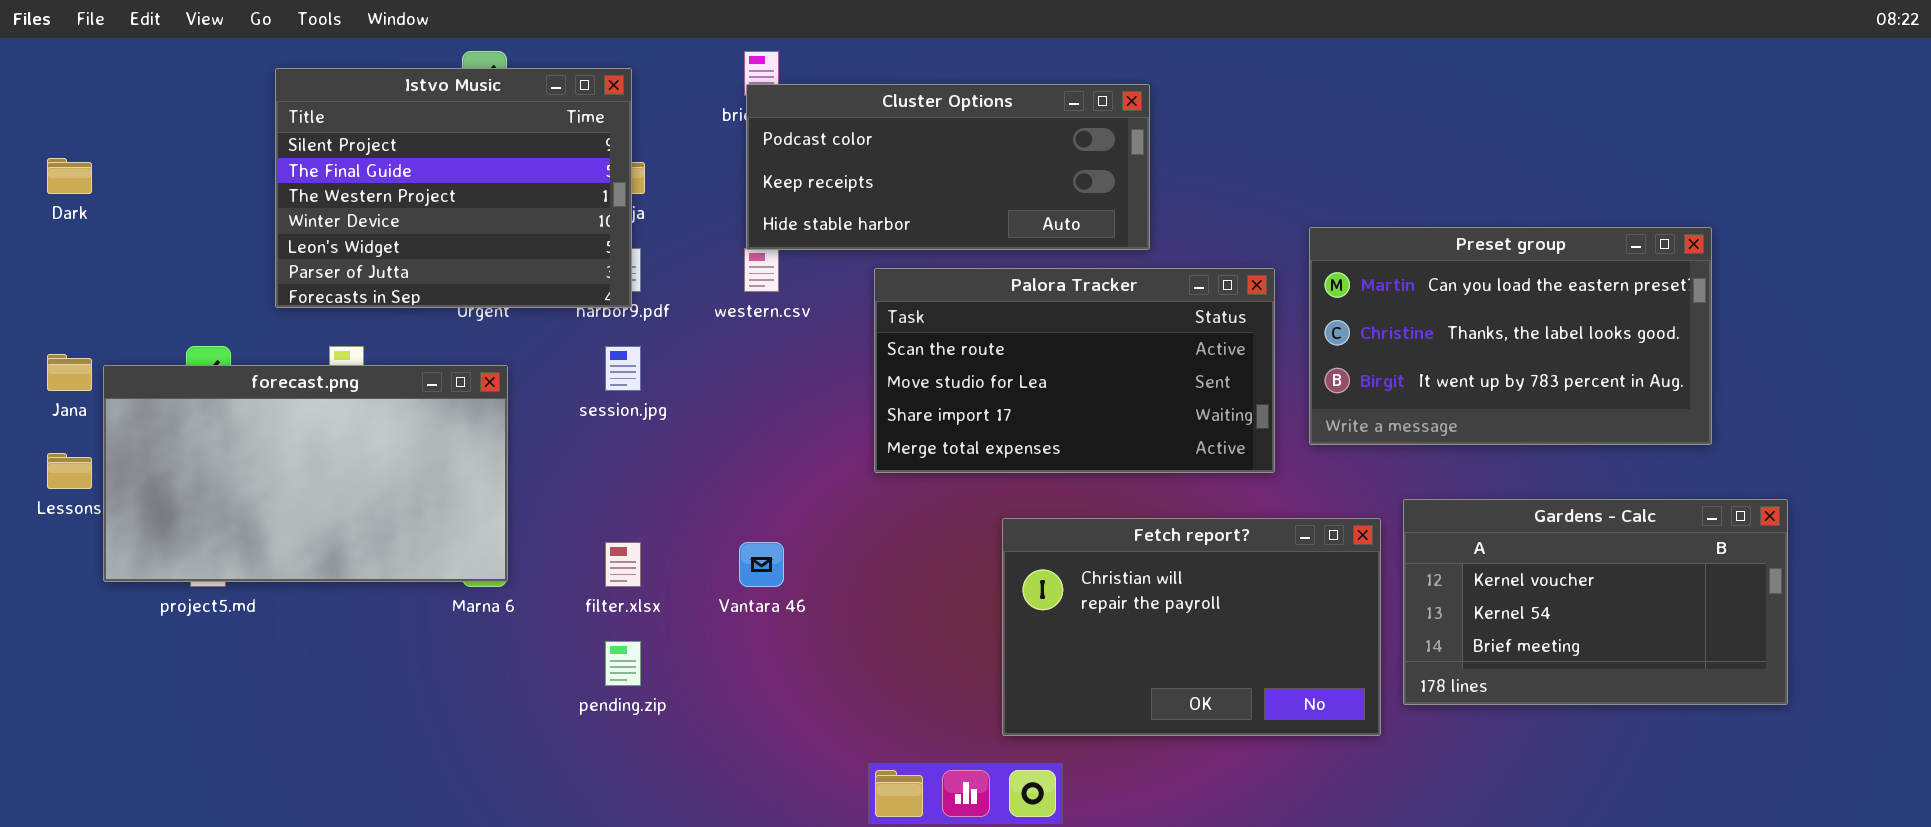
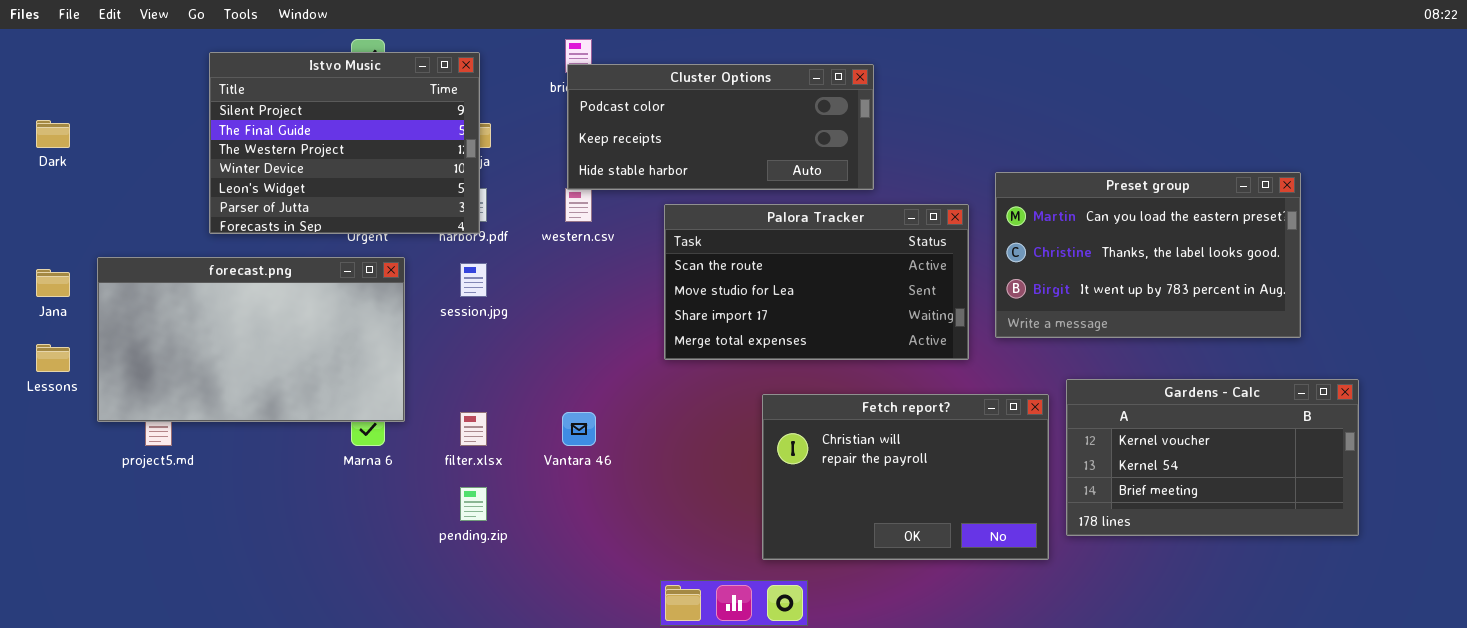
forecast.png: [103,365,508,582] -> [97,257,405,422], moved

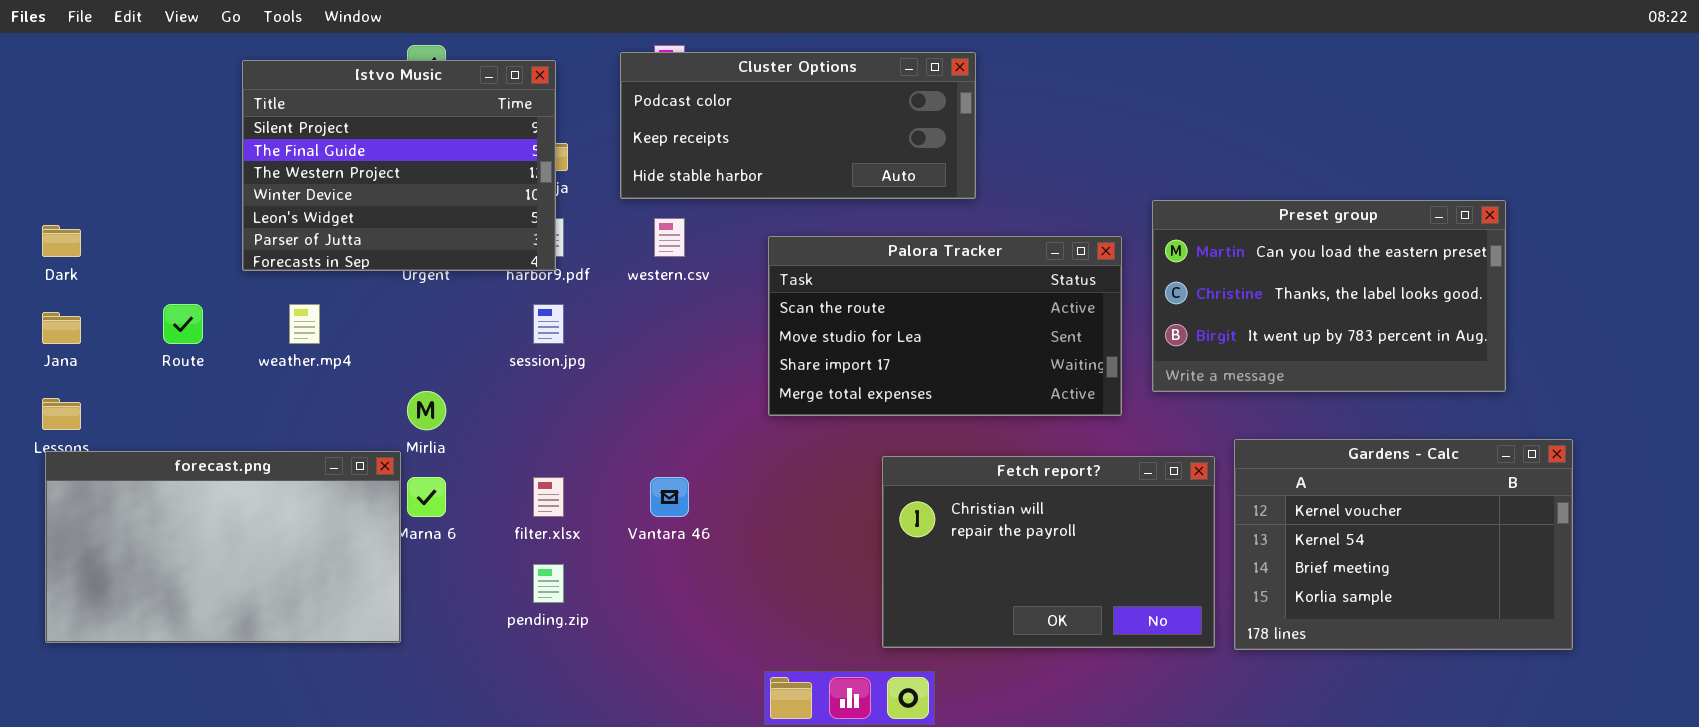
Cluster Options: [567,64,874,190] -> [620,52,976,199], moved
Dark: [36,120,70,148] -> [42,225,81,257], moved
forecast.png: [97,257,405,422] -> [45,451,401,643], moved
Gardens - Calc: [1066,379,1359,536] -> [1234,439,1573,650], resized

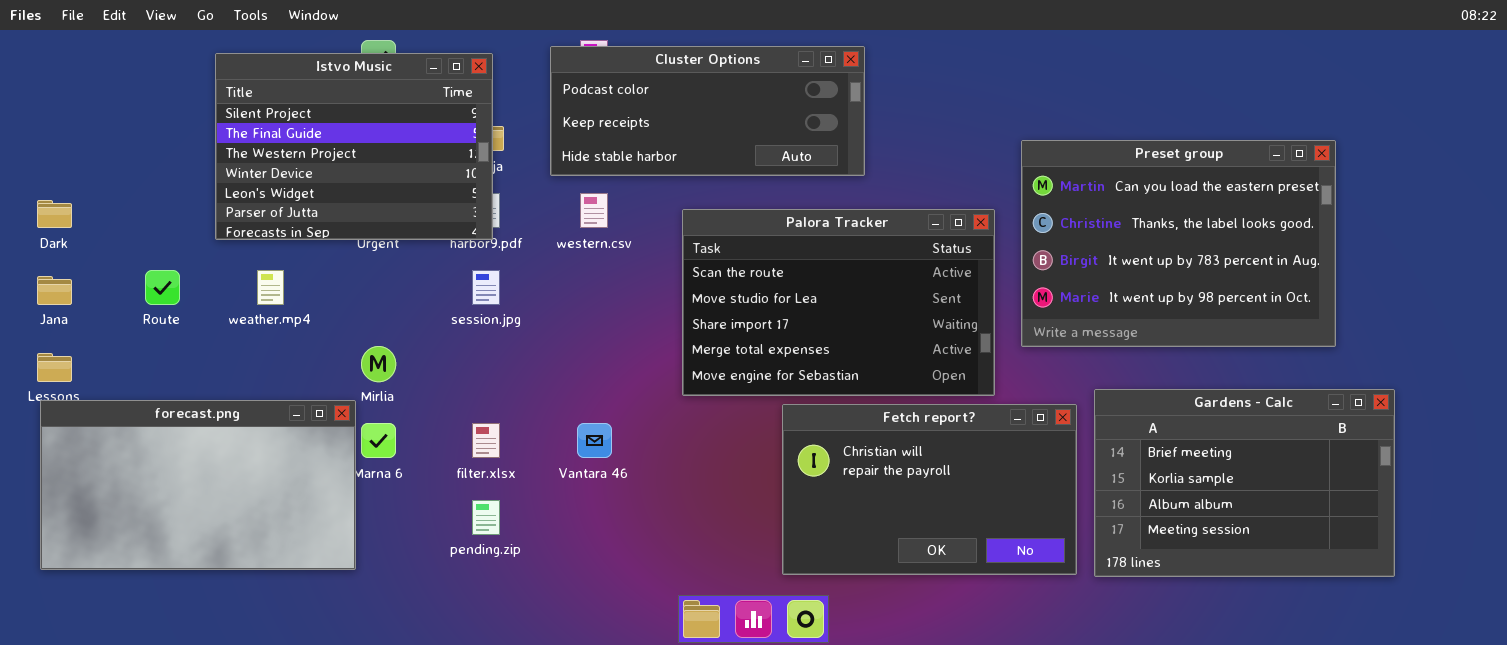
Preset group: [1152,200,1506,392] -> [1021,140,1336,347], resized
Palora Tracker: [768,236,1122,416] -> [682,209,995,396], resized
Gardens - Calc: [1234,439,1573,650] -> [1094,389,1395,577], scrolled down 2 rows

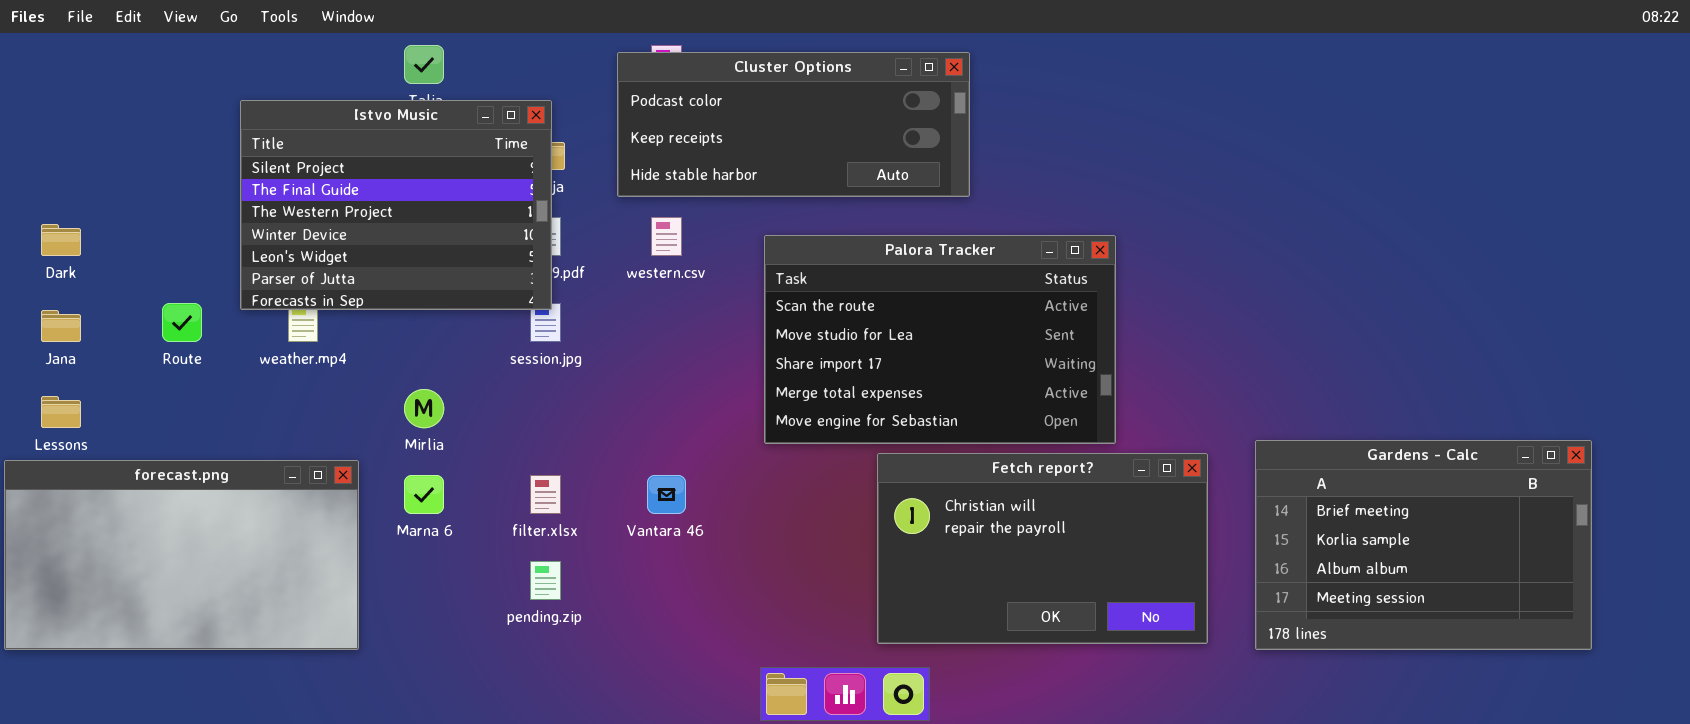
Istvo Music: [215,53,493,240] -> [240,100,552,310], moved
Preset group: [1021,140,1336,347] -> none, closed
Gardens - Calc: [1094,389,1395,577] -> [1255,440,1592,650], moved
forecast.png: [40,400,356,570] -> [4,460,359,650], moved

